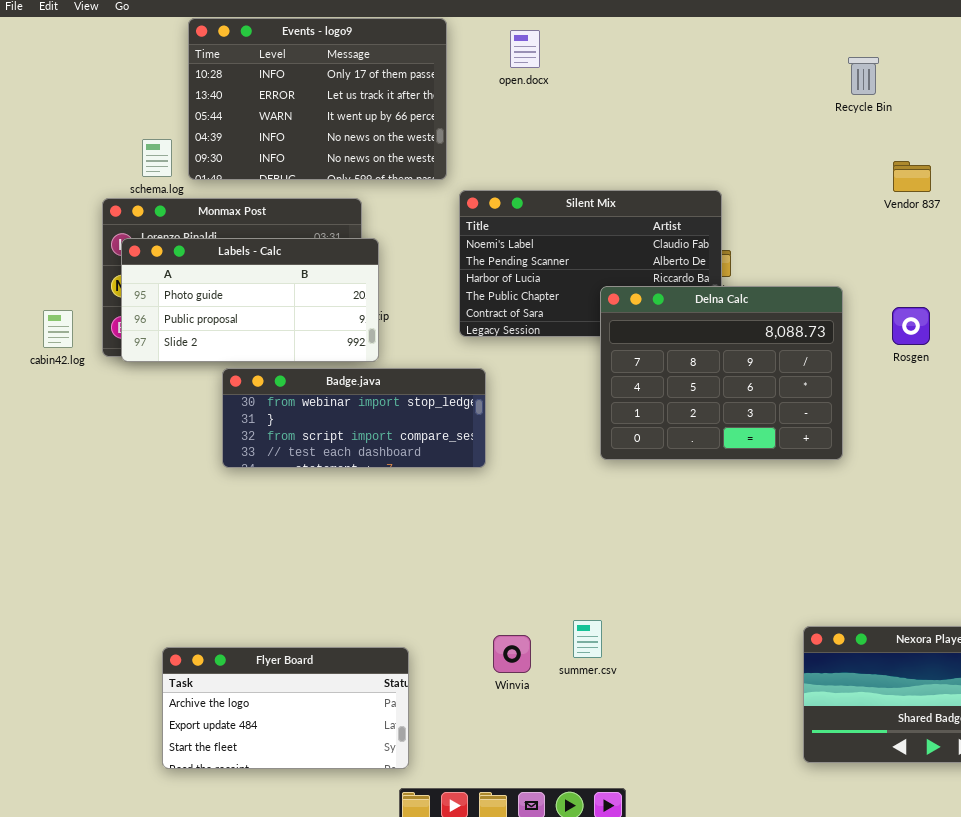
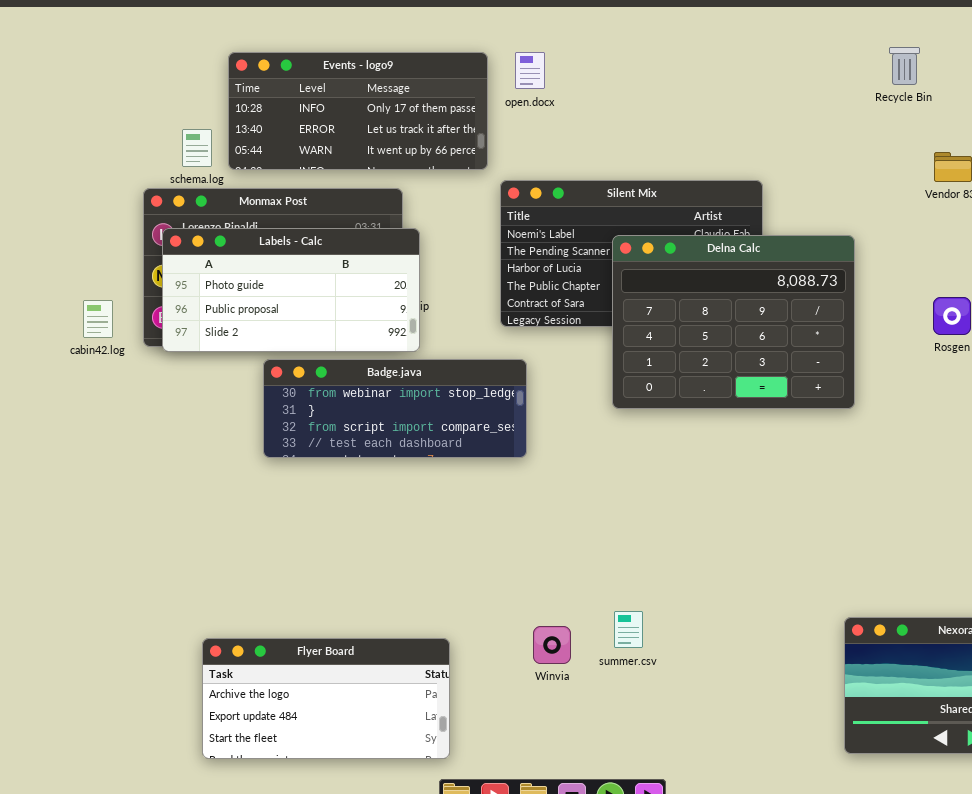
Events - logo9: [188,18,447,180] -> [228,52,488,170], resized
open.docx: [510,30,540,68] -> [515,52,545,89], moved
Delna Calc: [600,286,843,460] -> [612,235,855,409], moved

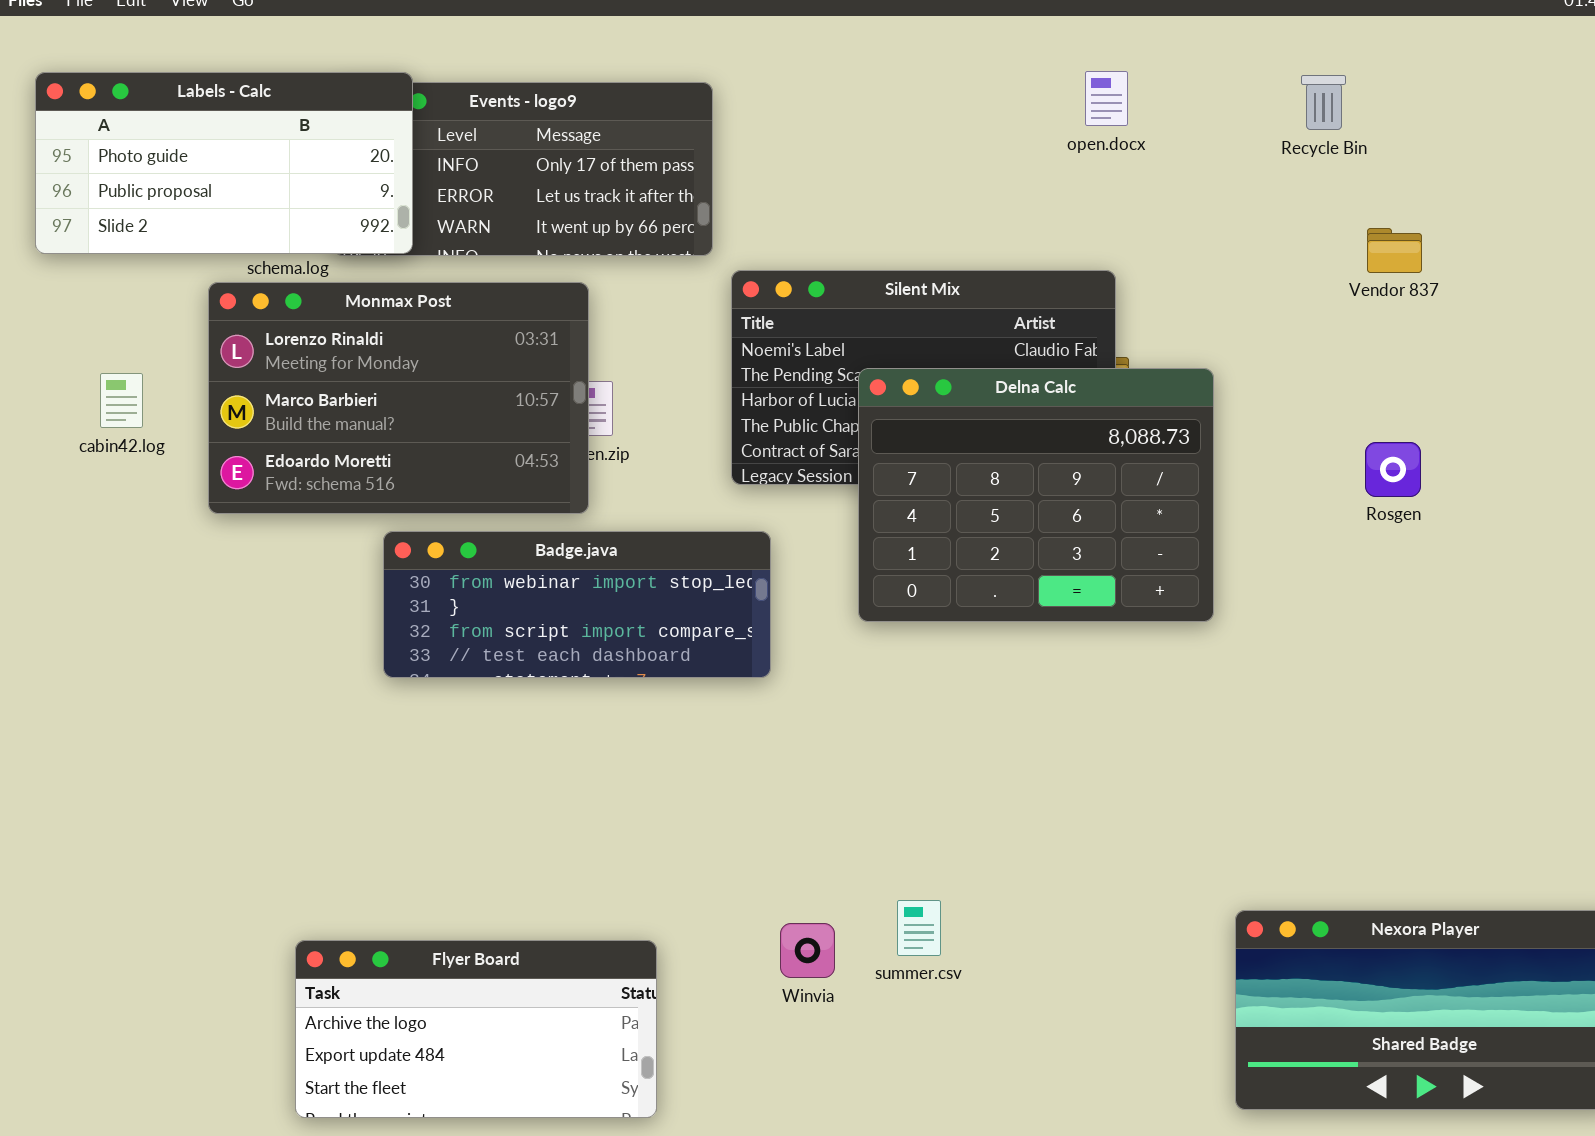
open.docx: [515,52,545,89] -> [1085,71,1128,126], moved
Labels - Calc: [162,228,420,352] -> [35,72,413,254], moved
Delna Calc: [612,235,855,409] -> [858,368,1214,622], moved
cabin42.log: [83,300,113,338] -> [100,373,143,428], moved

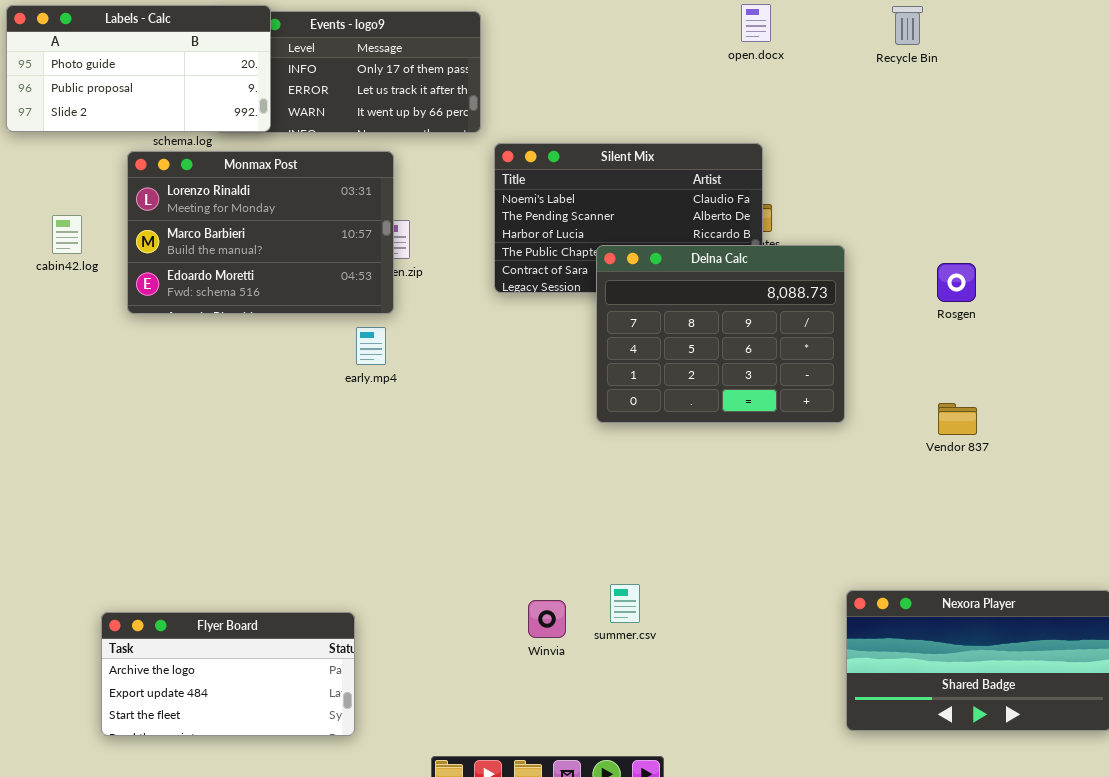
Vendor 837: [1367,228,1422,273] -> [938,403,977,435], moved
Delna Calc: [858,368,1214,622] -> [596,245,845,423], moved
Badge.java: [383,531,771,678] -> none, closed
Flyer Board: [295,940,657,1118] -> [101,612,355,736], moved

